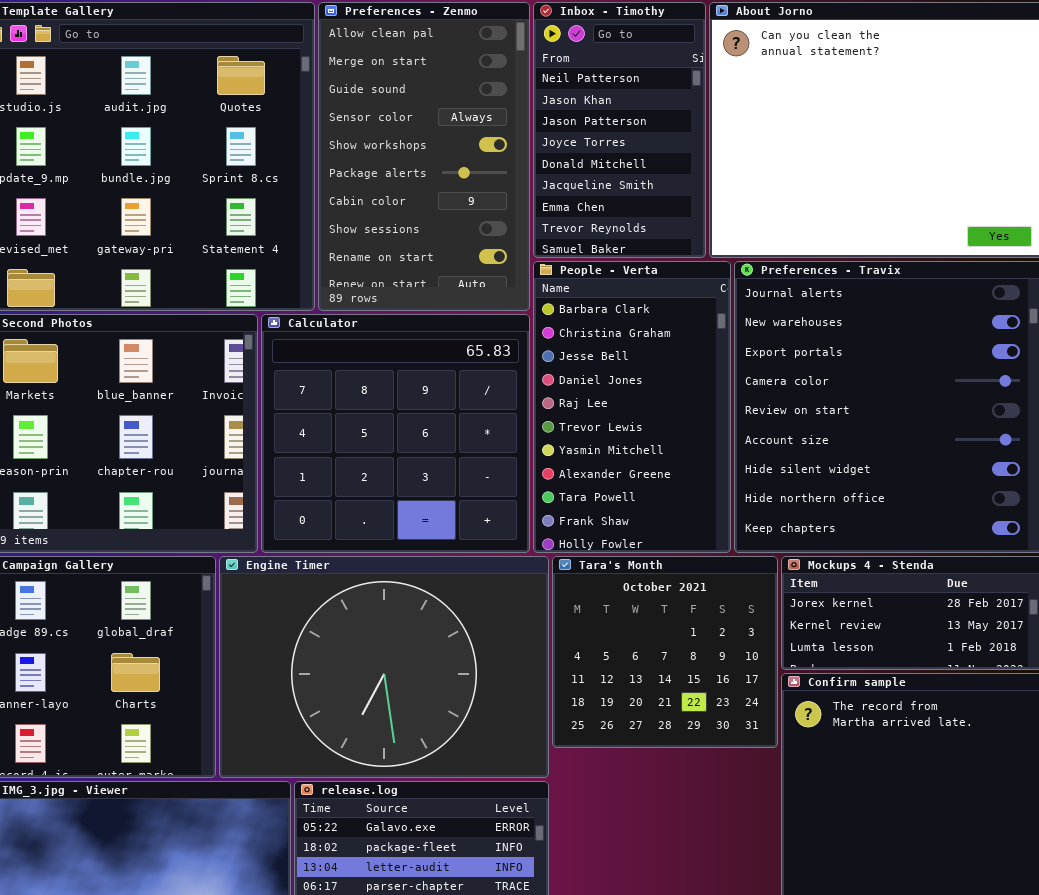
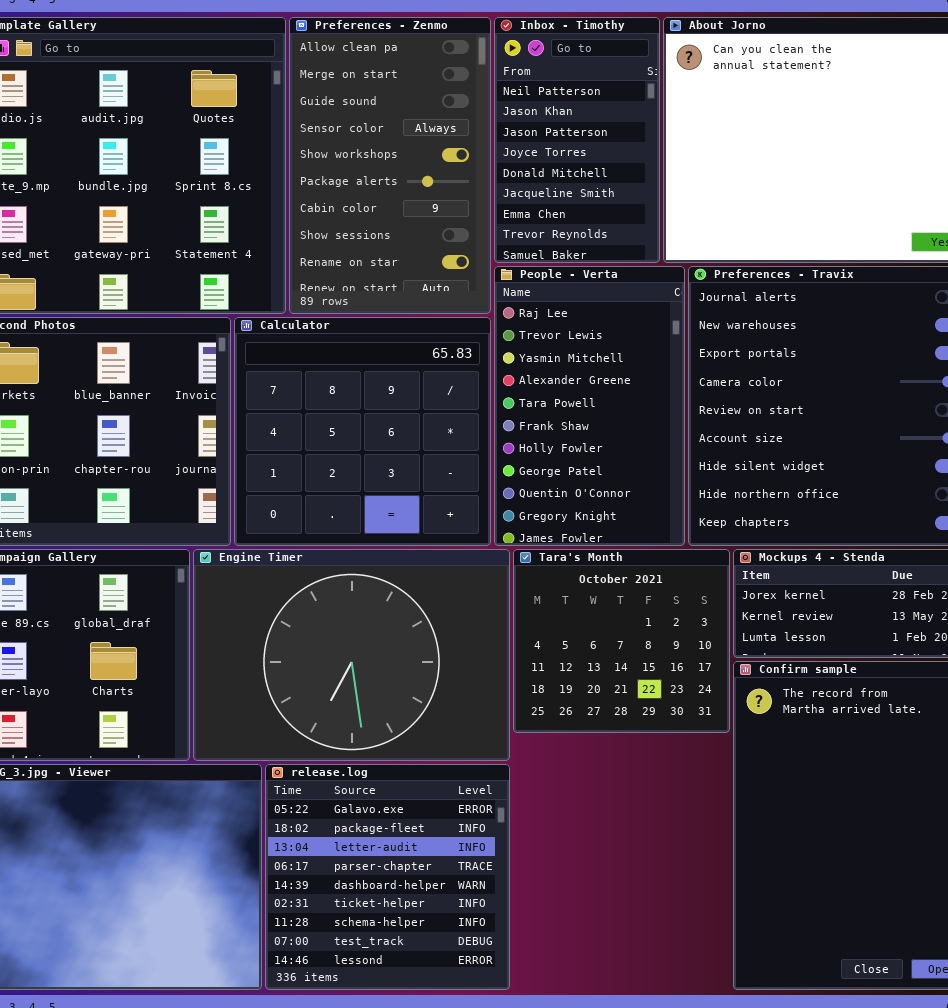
People - Verta: [533,261,731,553] -> [494,266,685,546], scrolled down 4 rows

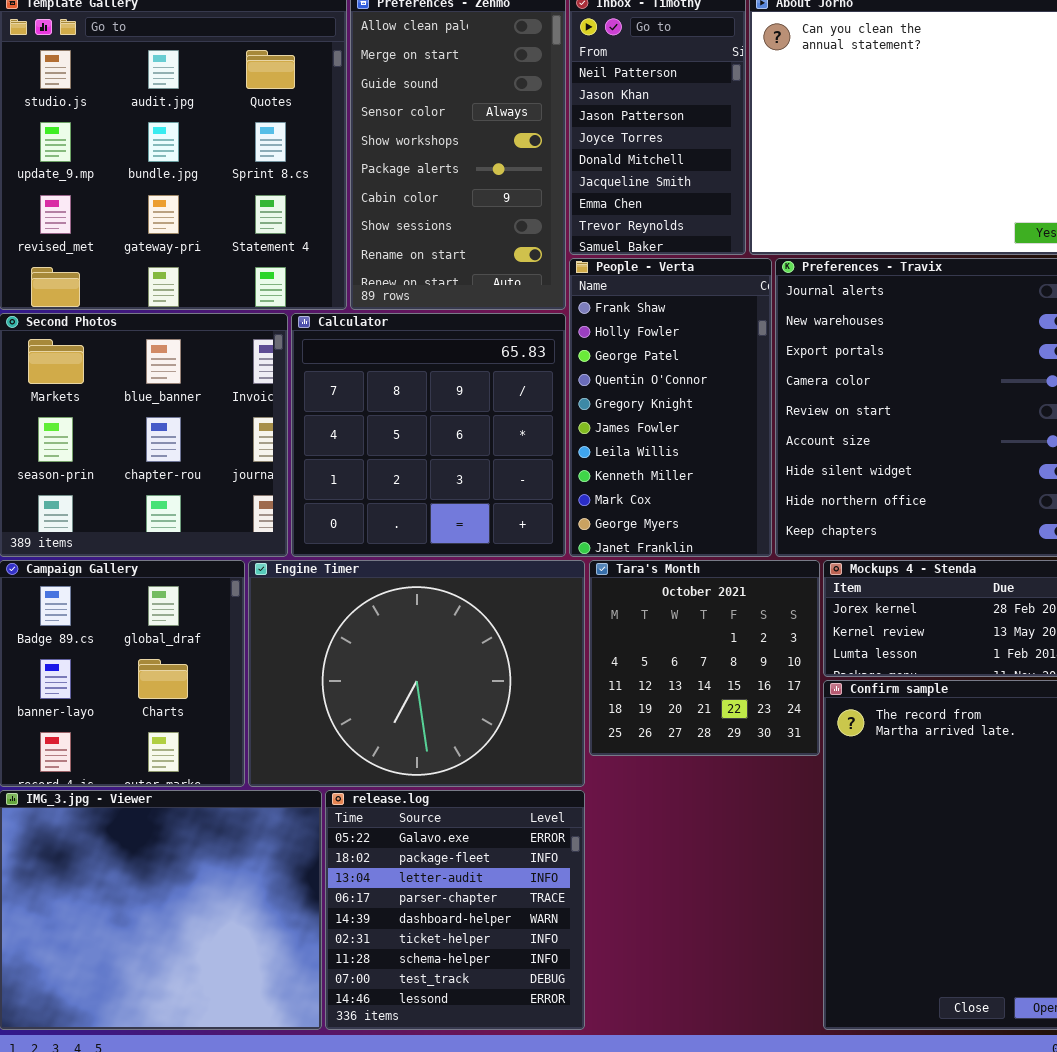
People - Verta: [494,266,685,546] -> [569,258,772,557], scrolled down 5 rows

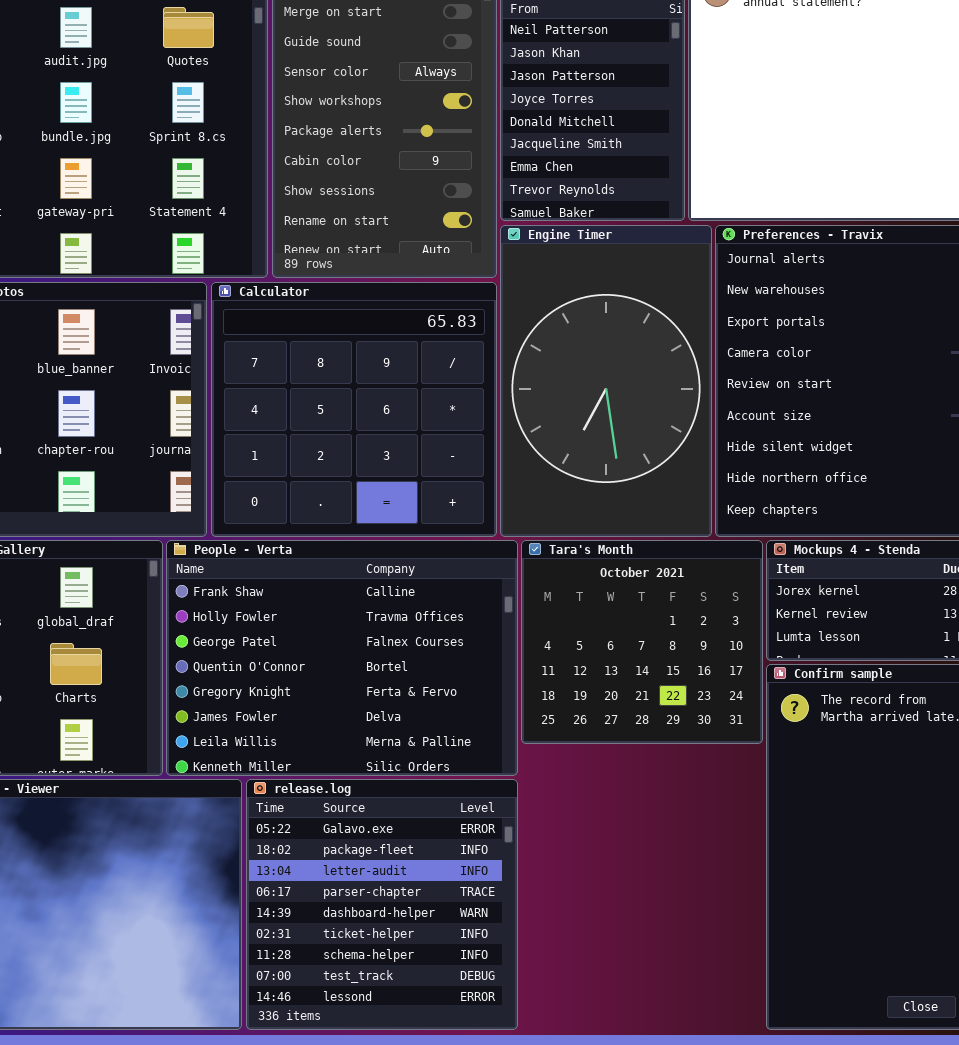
People - Verta: [569,258,772,557] -> [166,540,518,776], moved, resized
Engine Timer: [248,560,585,787] -> [500,225,712,537], moved, resized

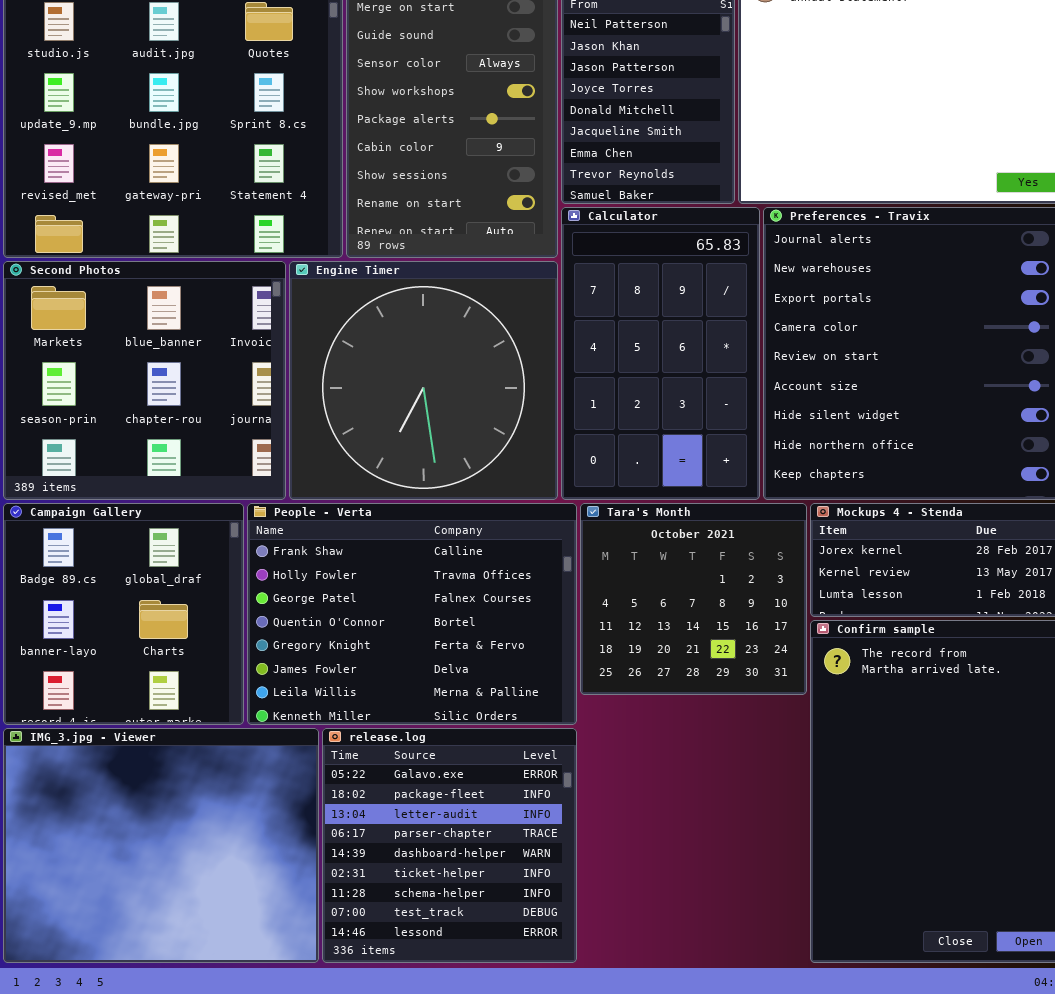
Engine Timer: [500,225,712,537] -> [289,261,558,500], moved, resized
Calculator: [211,282,497,537] -> [561,207,760,500], moved, resized

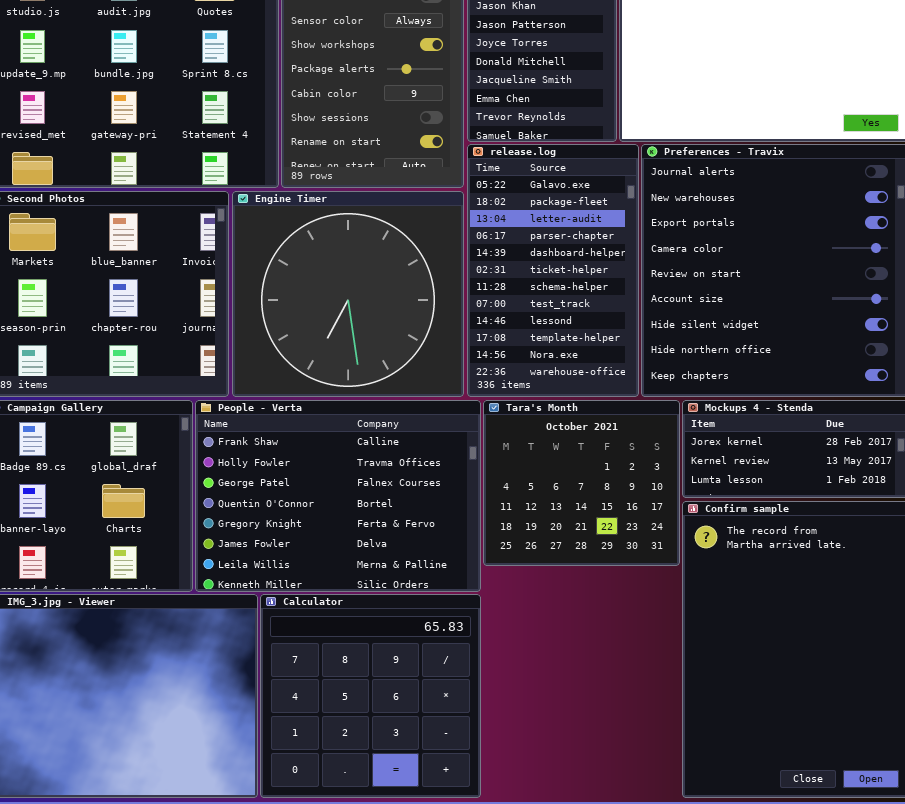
Calculator: [561,207,760,500] -> [260,594,481,798], moved, resized
release.log: [322,728,577,963] -> [467,144,639,397], moved, resized

